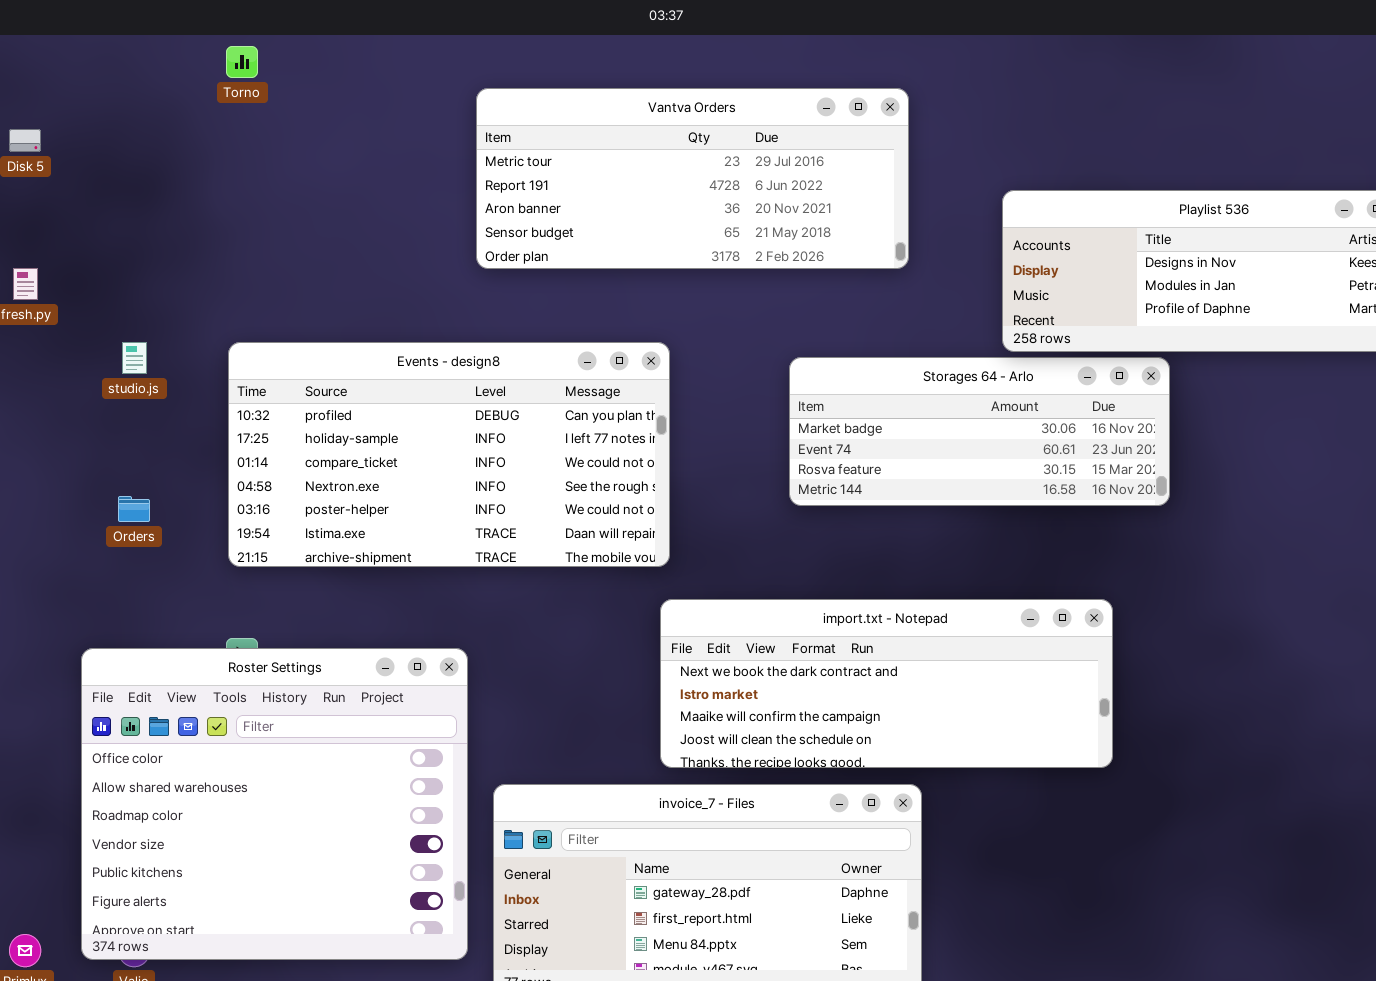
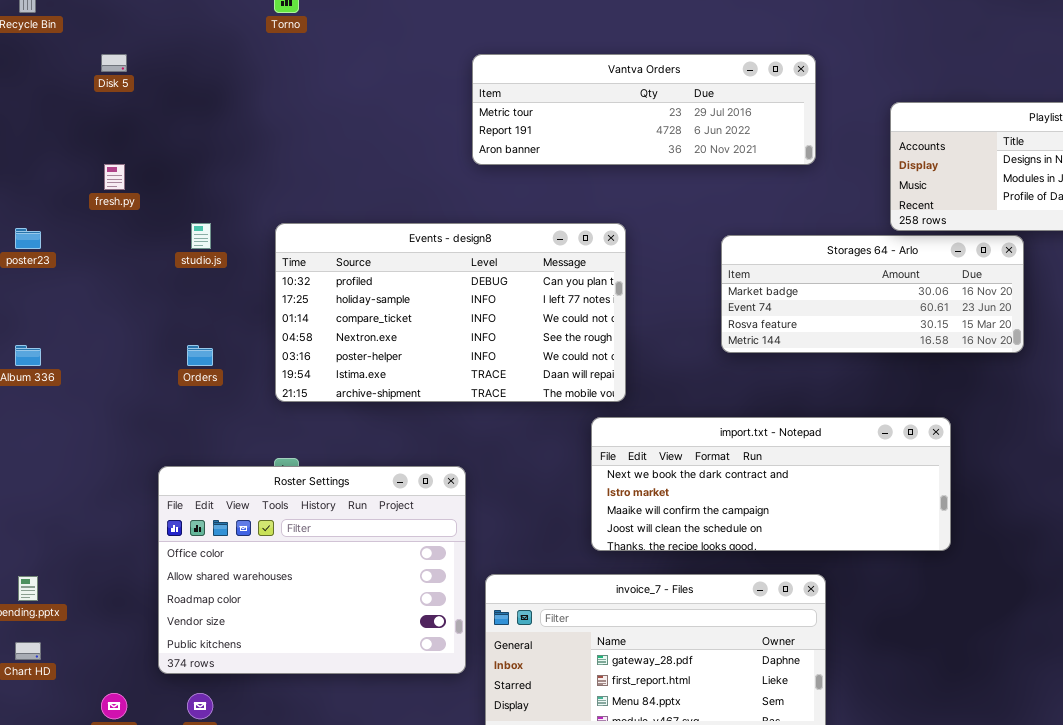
Vantva Orders: [476,88,909,269] -> [472,54,816,165], resized
import.txt - Notepad: [660,599,1113,768] -> [591,417,951,551], moved
Roster Settings: [81,648,468,960] -> [158,466,466,674], resized

